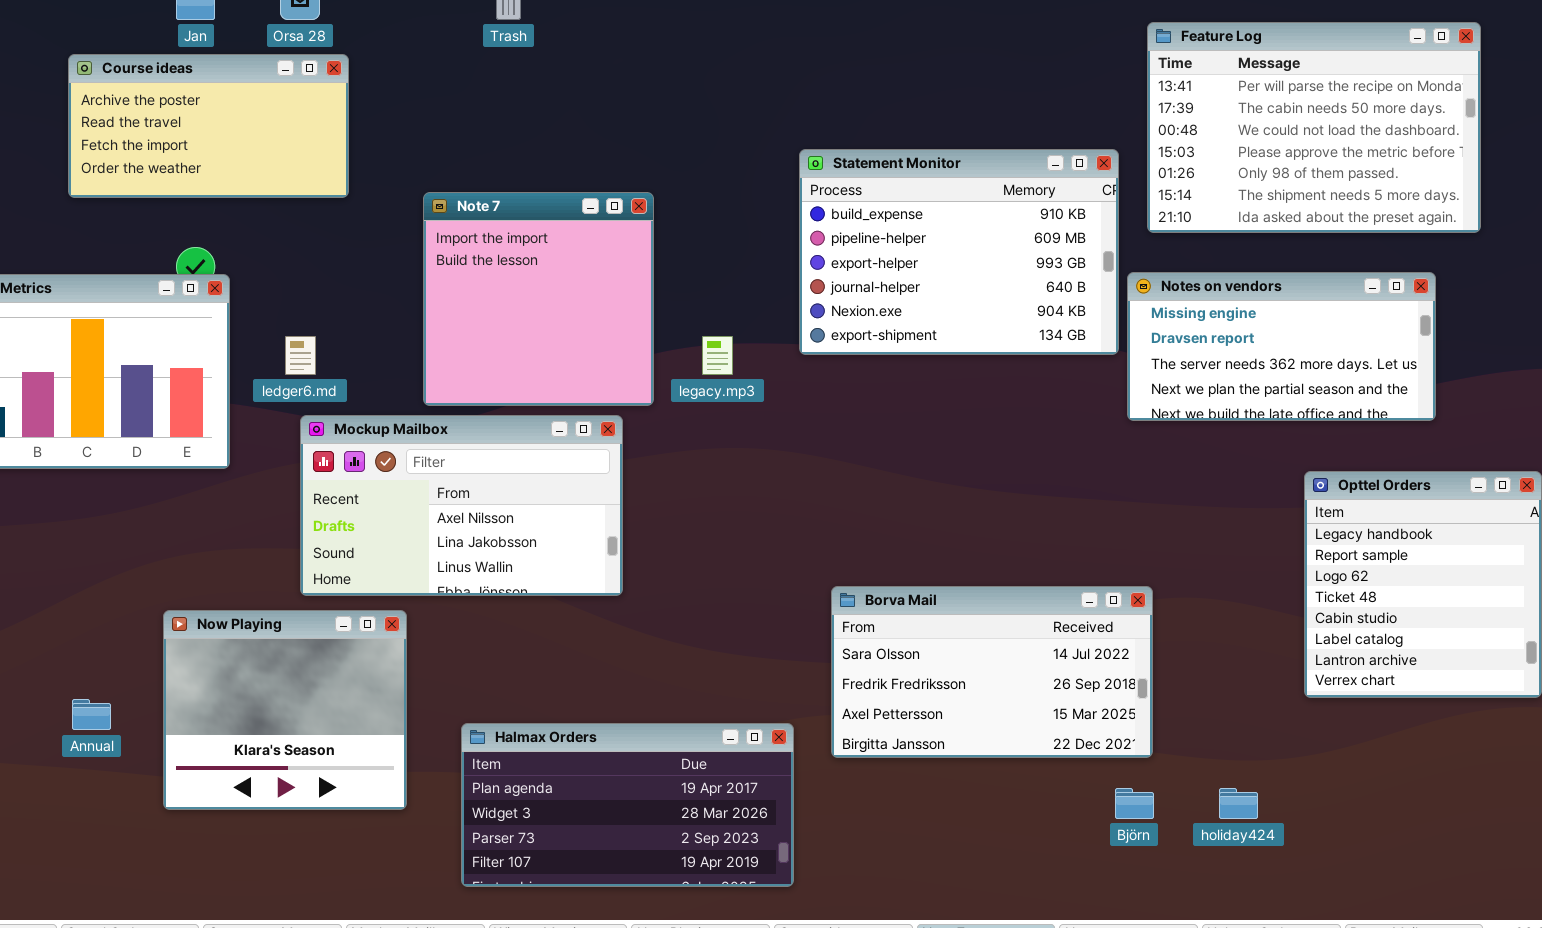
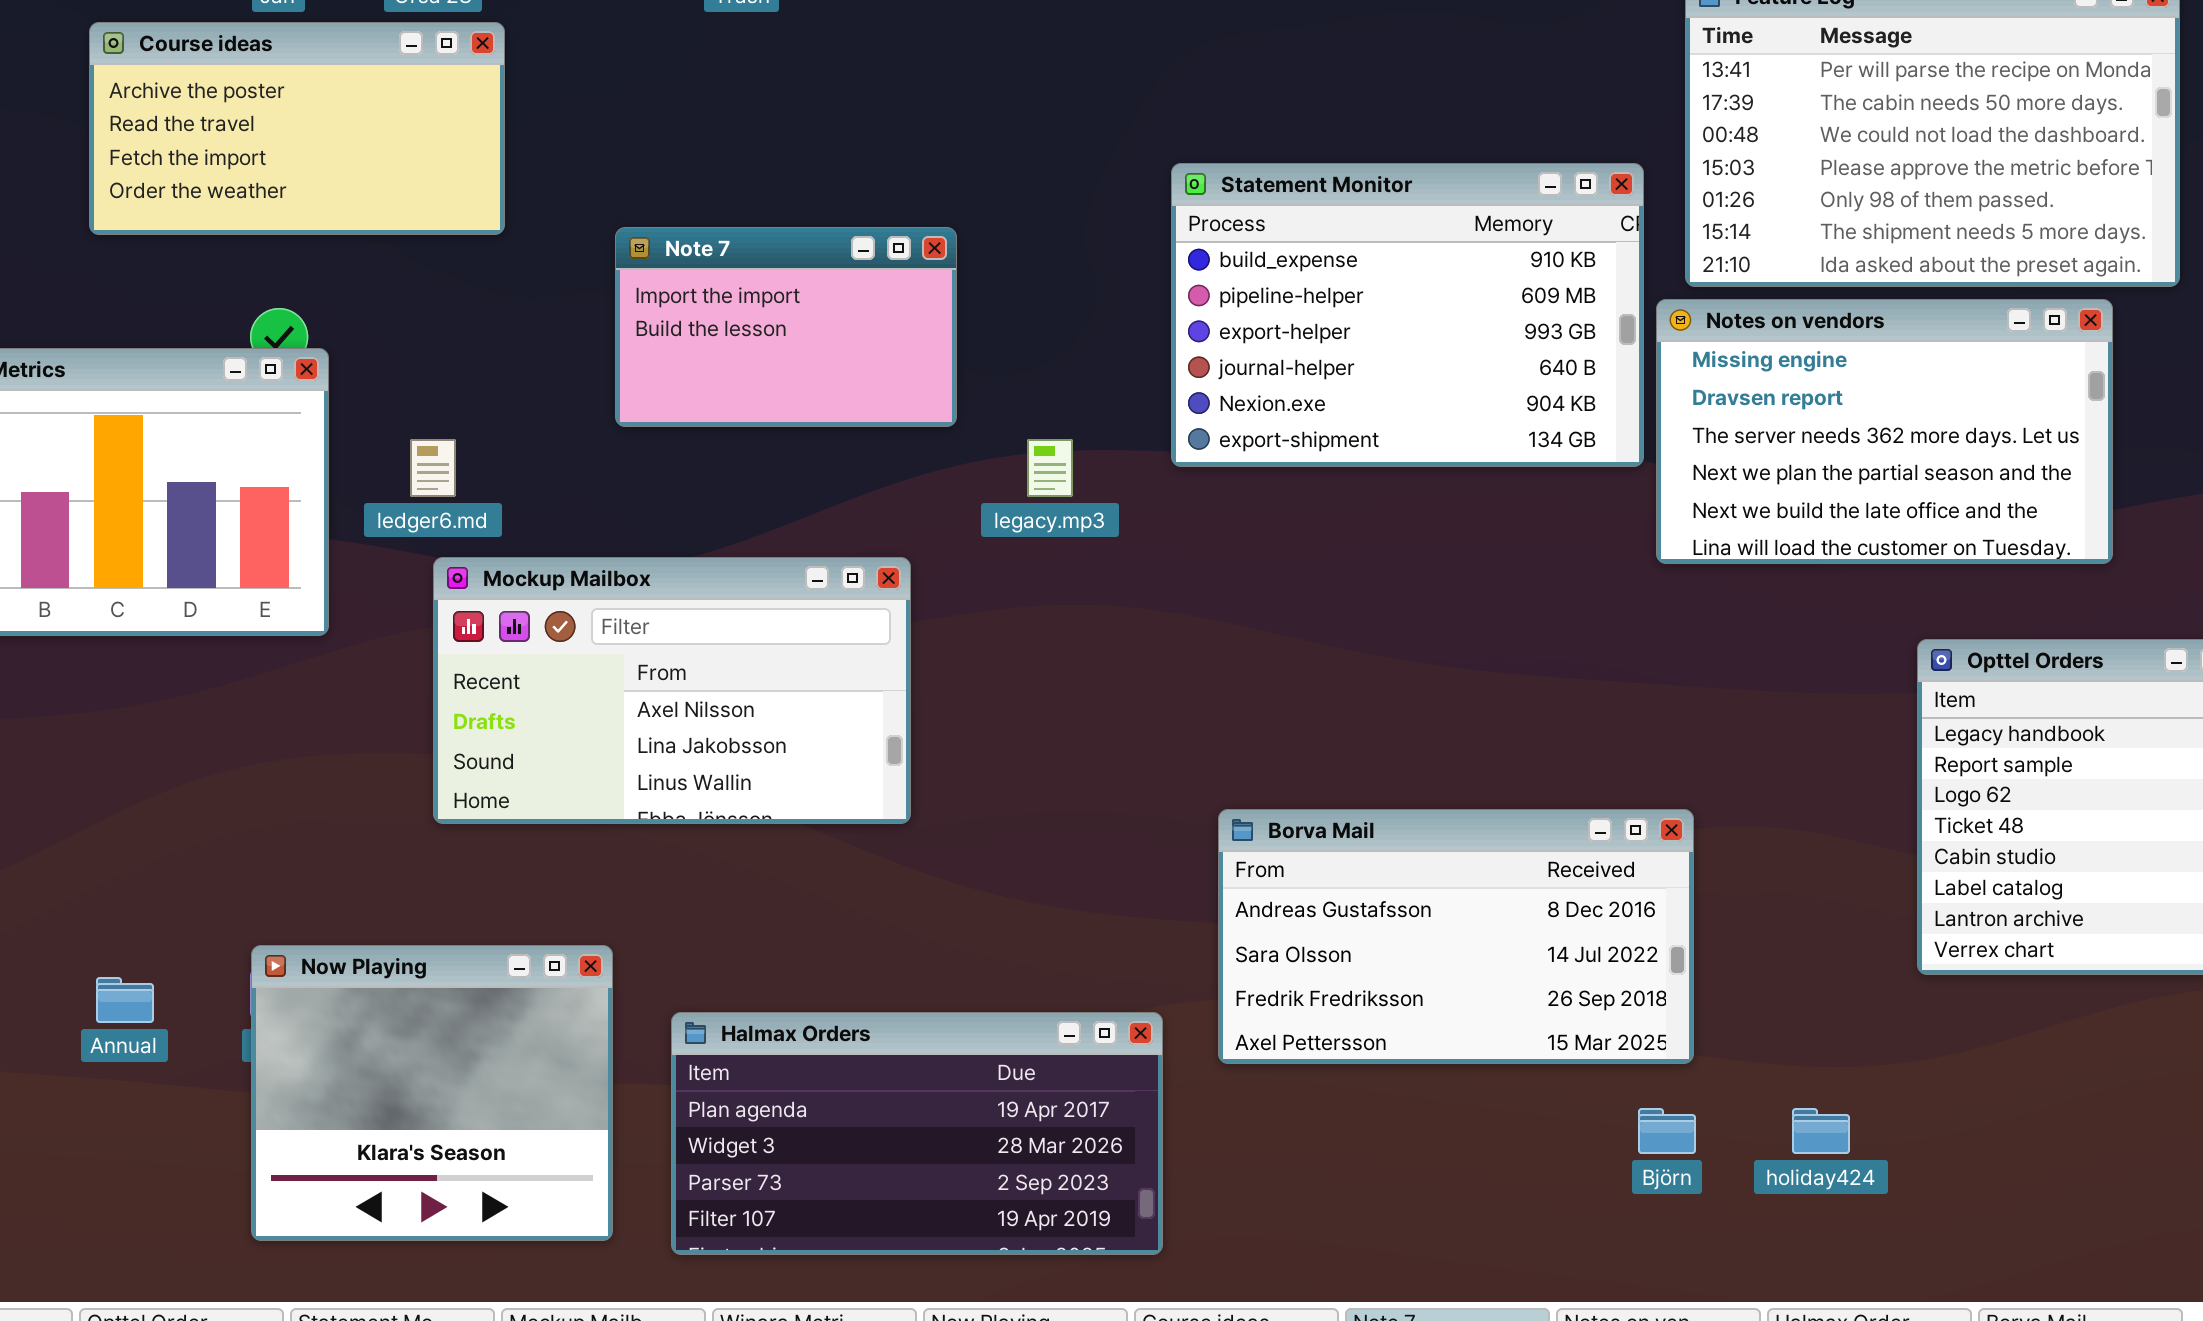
Note 7: [423,192,654,406] -> [615,227,957,427], resized
Notes on vendors: [1127,272,1436,421] -> [1656,299,2113,564], resized
Borva Mail: [831,586,1153,758] -> [1218,809,1694,1064], scrolled up 1 row
Now Playing: [163,610,407,810] -> [251,945,613,1241], moved

